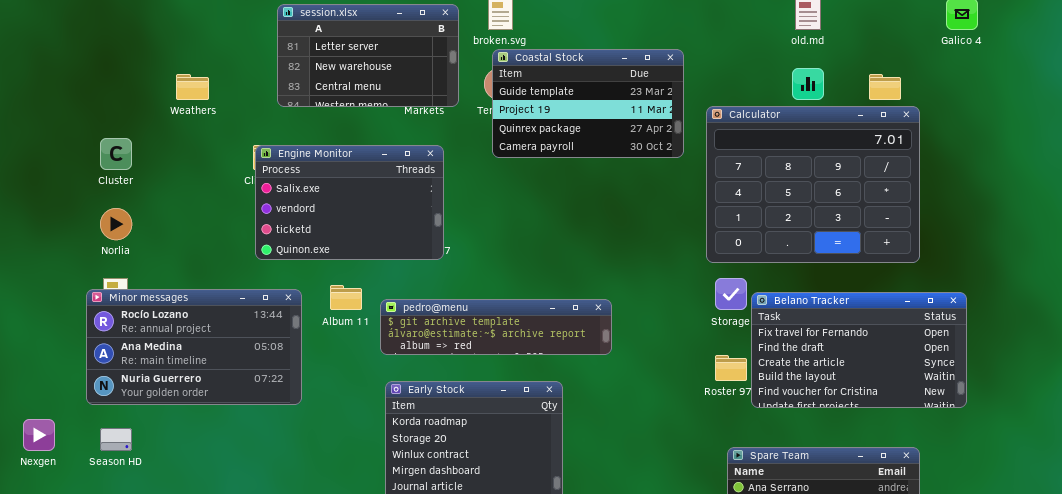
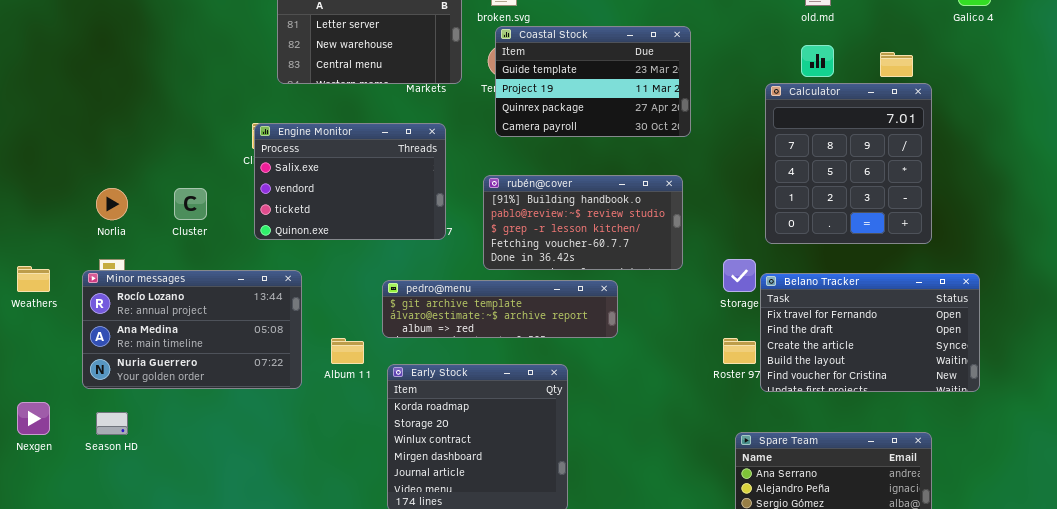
Weathers: [176,74,209,100] -> [17,266,50,292], moved
Calculator: [706,106,920,263] -> [765,83,932,244], resized
Cluster: [100,138,132,170] -> [174,188,207,220], moved
rubén@cover: none -> [483,175,683,270], opened
Album 11: [330,285,362,310] -> [331,338,364,364], moved

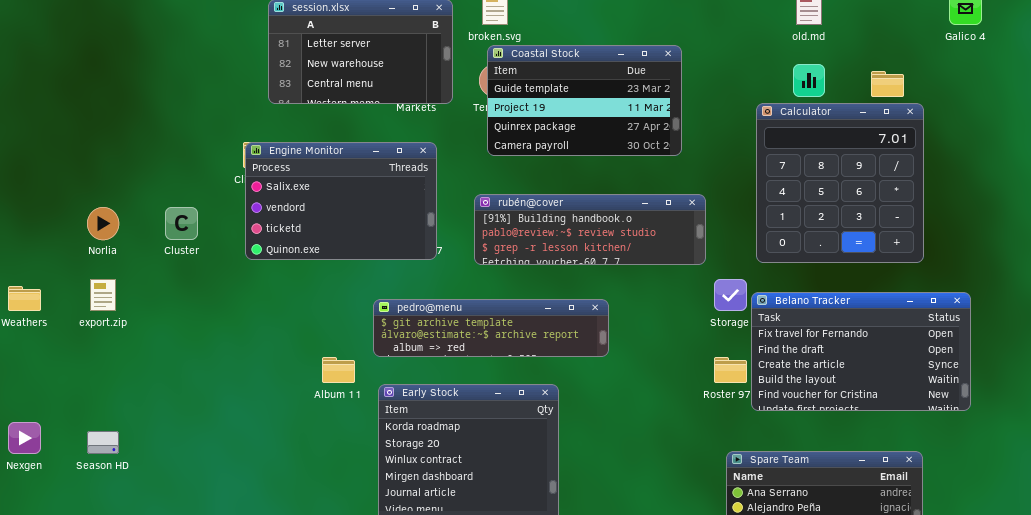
rubén@cover: [483,175,683,270] -> [474,194,706,265], resized
Minor messages: [82,270,302,389] -> none, closed

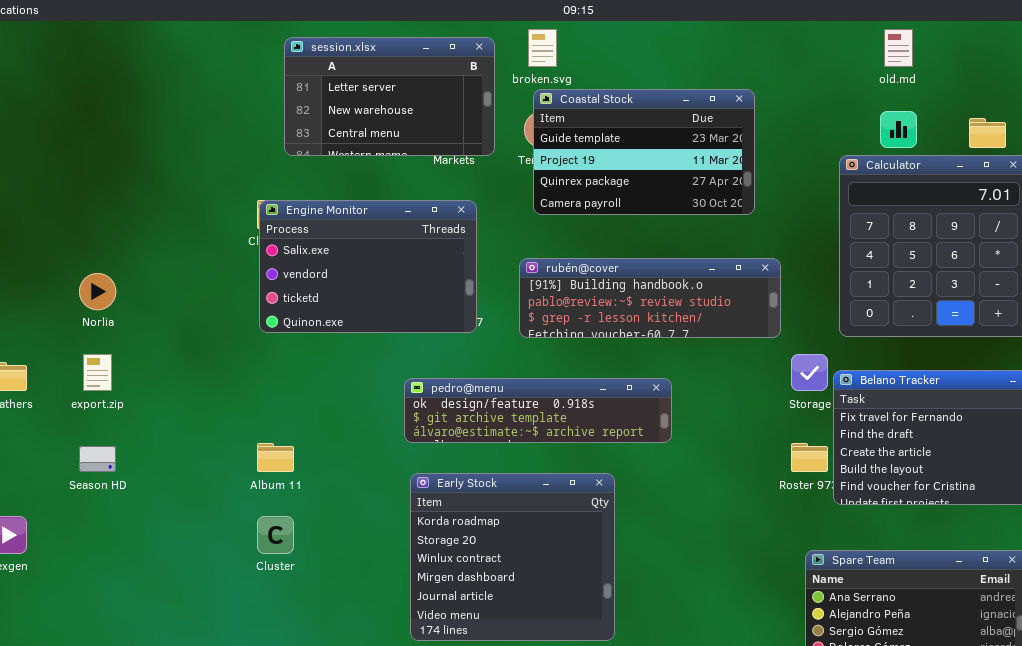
Cluster: [165,207,198,240] -> [257,516,294,554], moved
pedro@menu: [373,299,609,357] -> [404,378,672,443], scrolled up 1 row
Album 11: [322,357,355,383] -> [257,443,294,472], moved
Season HD: [87,431,119,454] -> [79,446,116,472], moved

